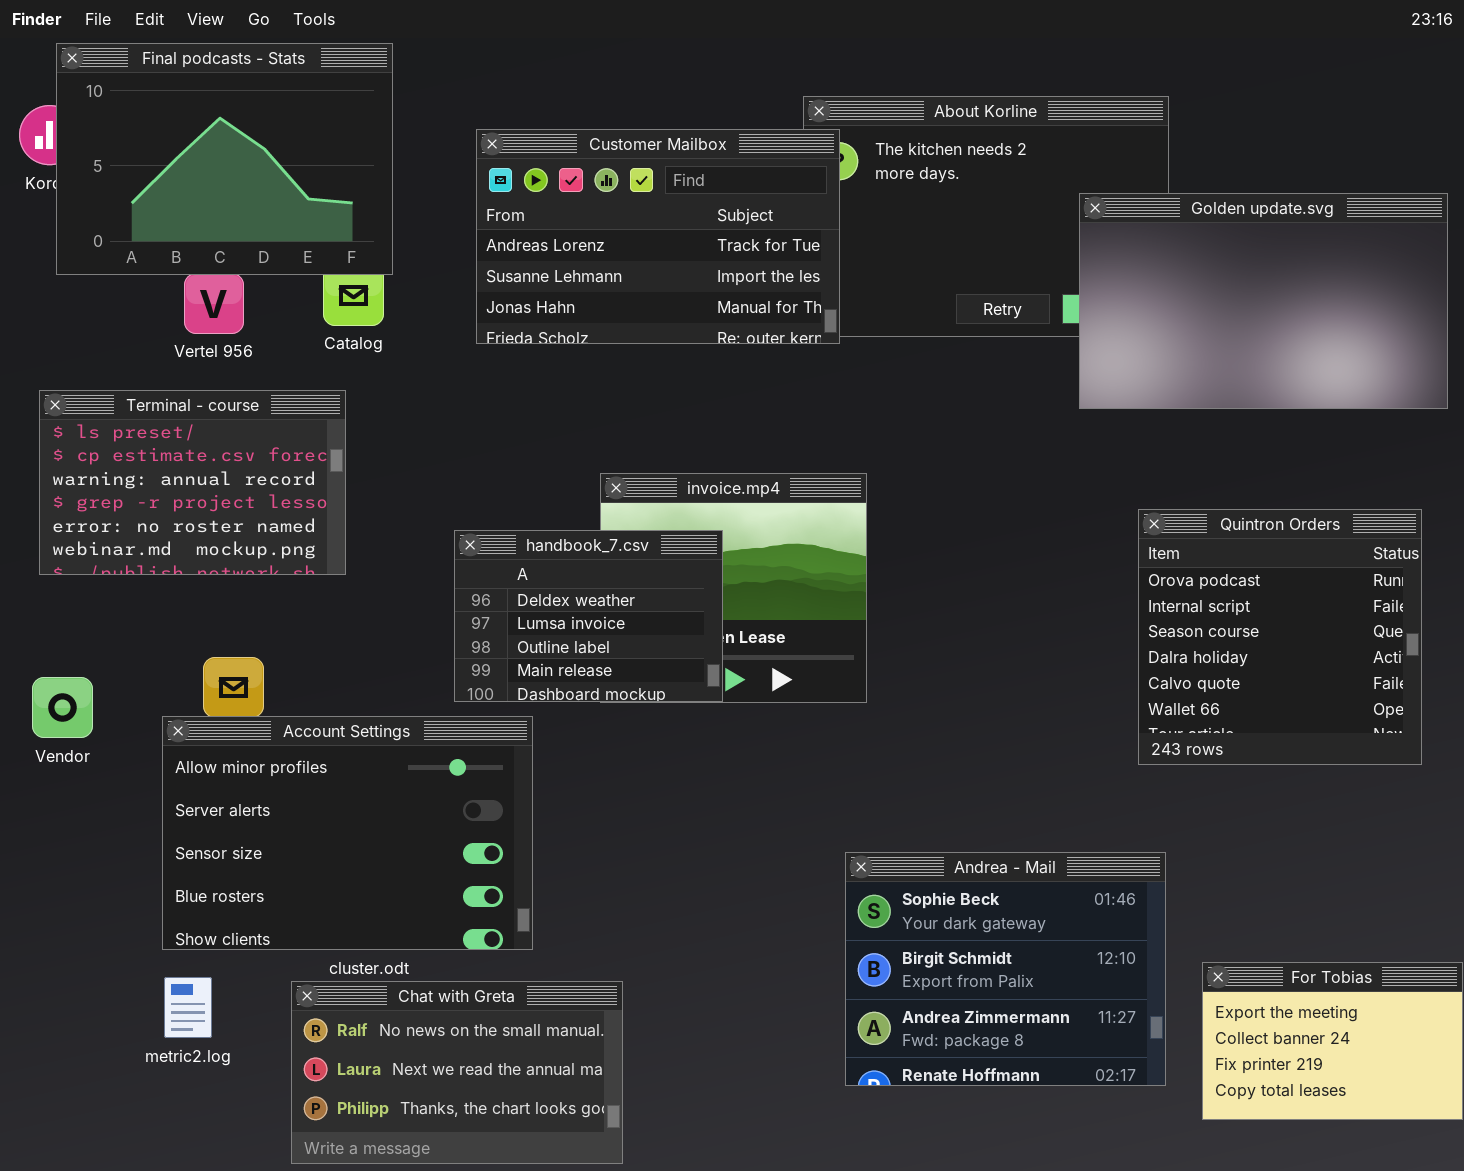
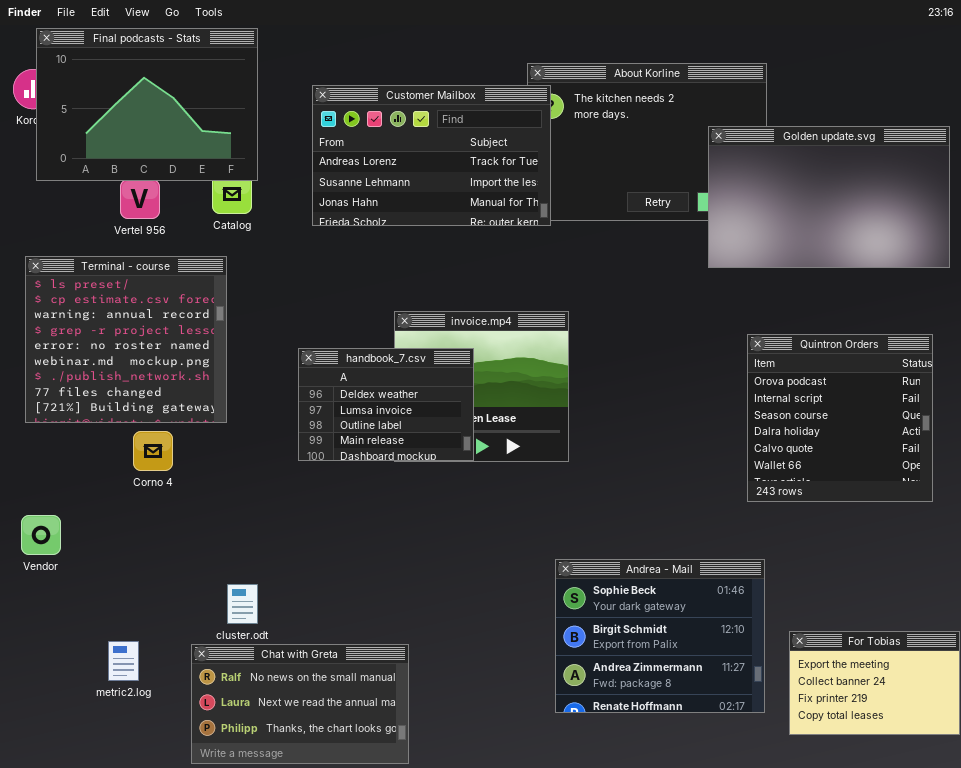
Terminal - course: [39,390,346,575] -> [25,256,227,423], resized
Vendor: [32,677,93,738] -> [21,515,61,555], moved
Account Settings: [162,716,533,950] -> none, closed

